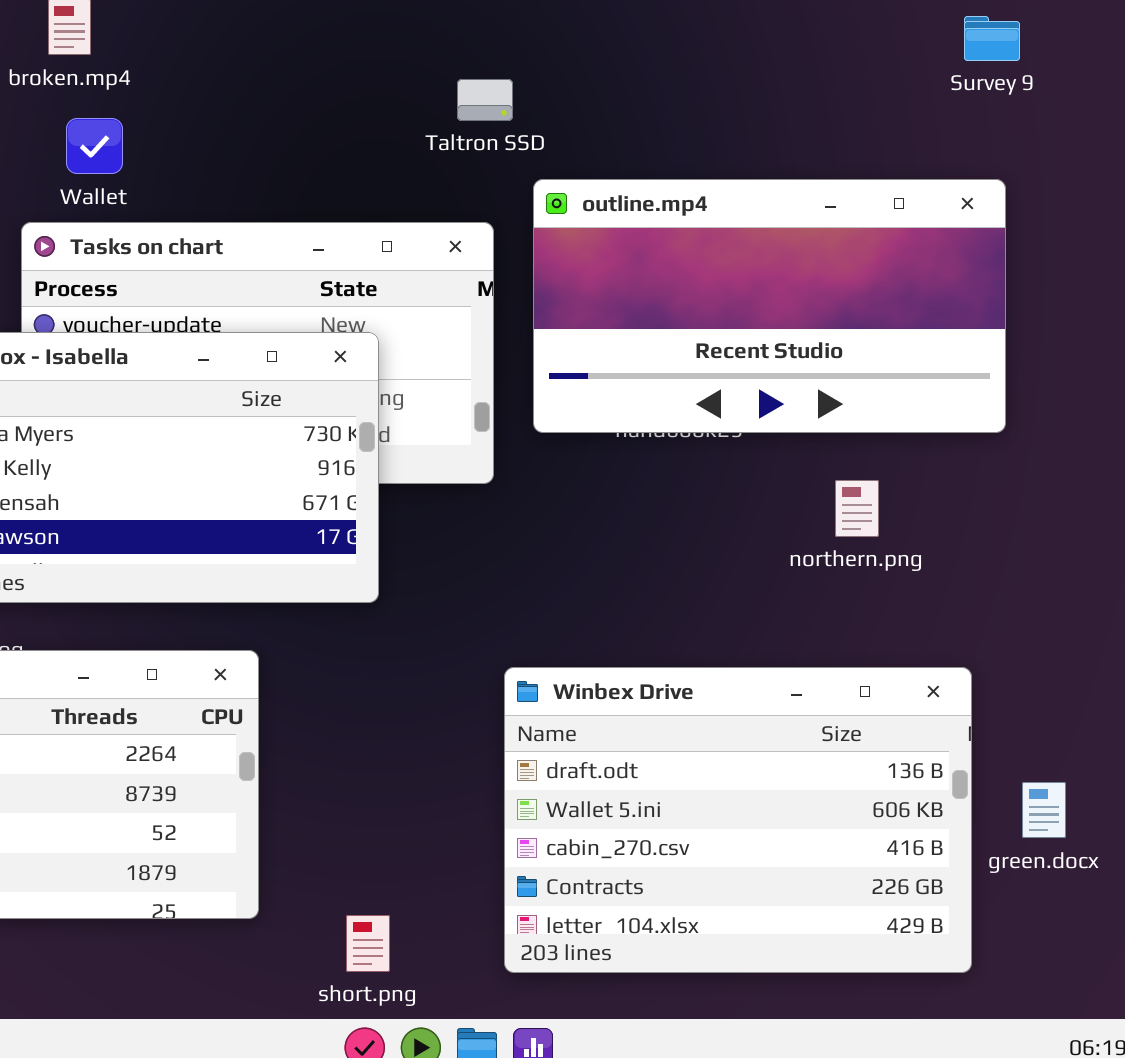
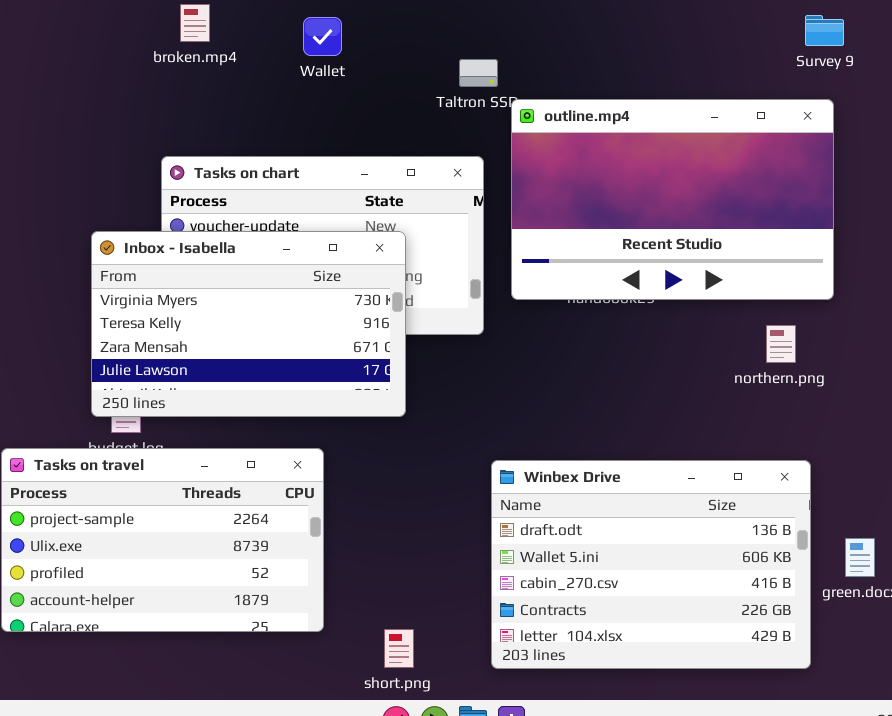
Wallet: [66,118,123,174] -> [303,17,342,56], moved
outline.mp4: [533,179,1006,433] -> [511,99,834,300], resized
northern.png: [835,480,879,537] -> [766,325,796,363], moved

